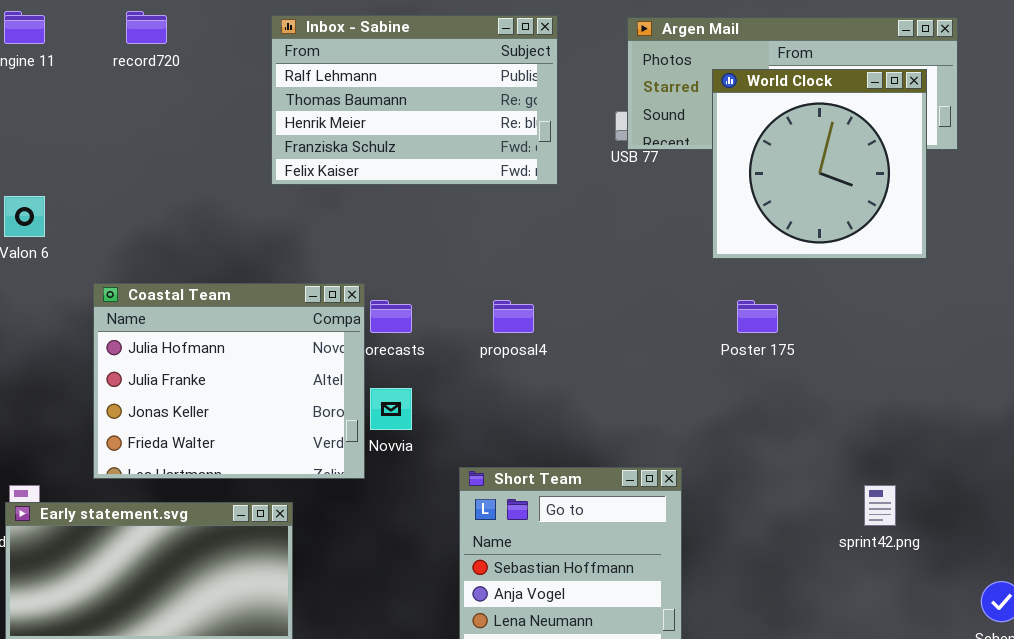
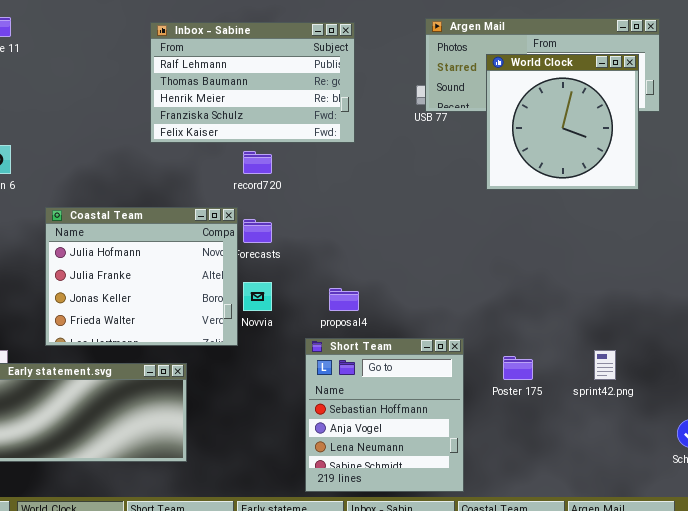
record720: [126,11,167,44] -> [243,151,272,174], moved
Inbox - Sabine: [271,15,558,185] -> [150,22,355,143], moved
proposal4: [493,300,534,333] -> [329,288,359,311], moved
Poster 175: [737,300,778,333] -> [503,356,533,380], moved

